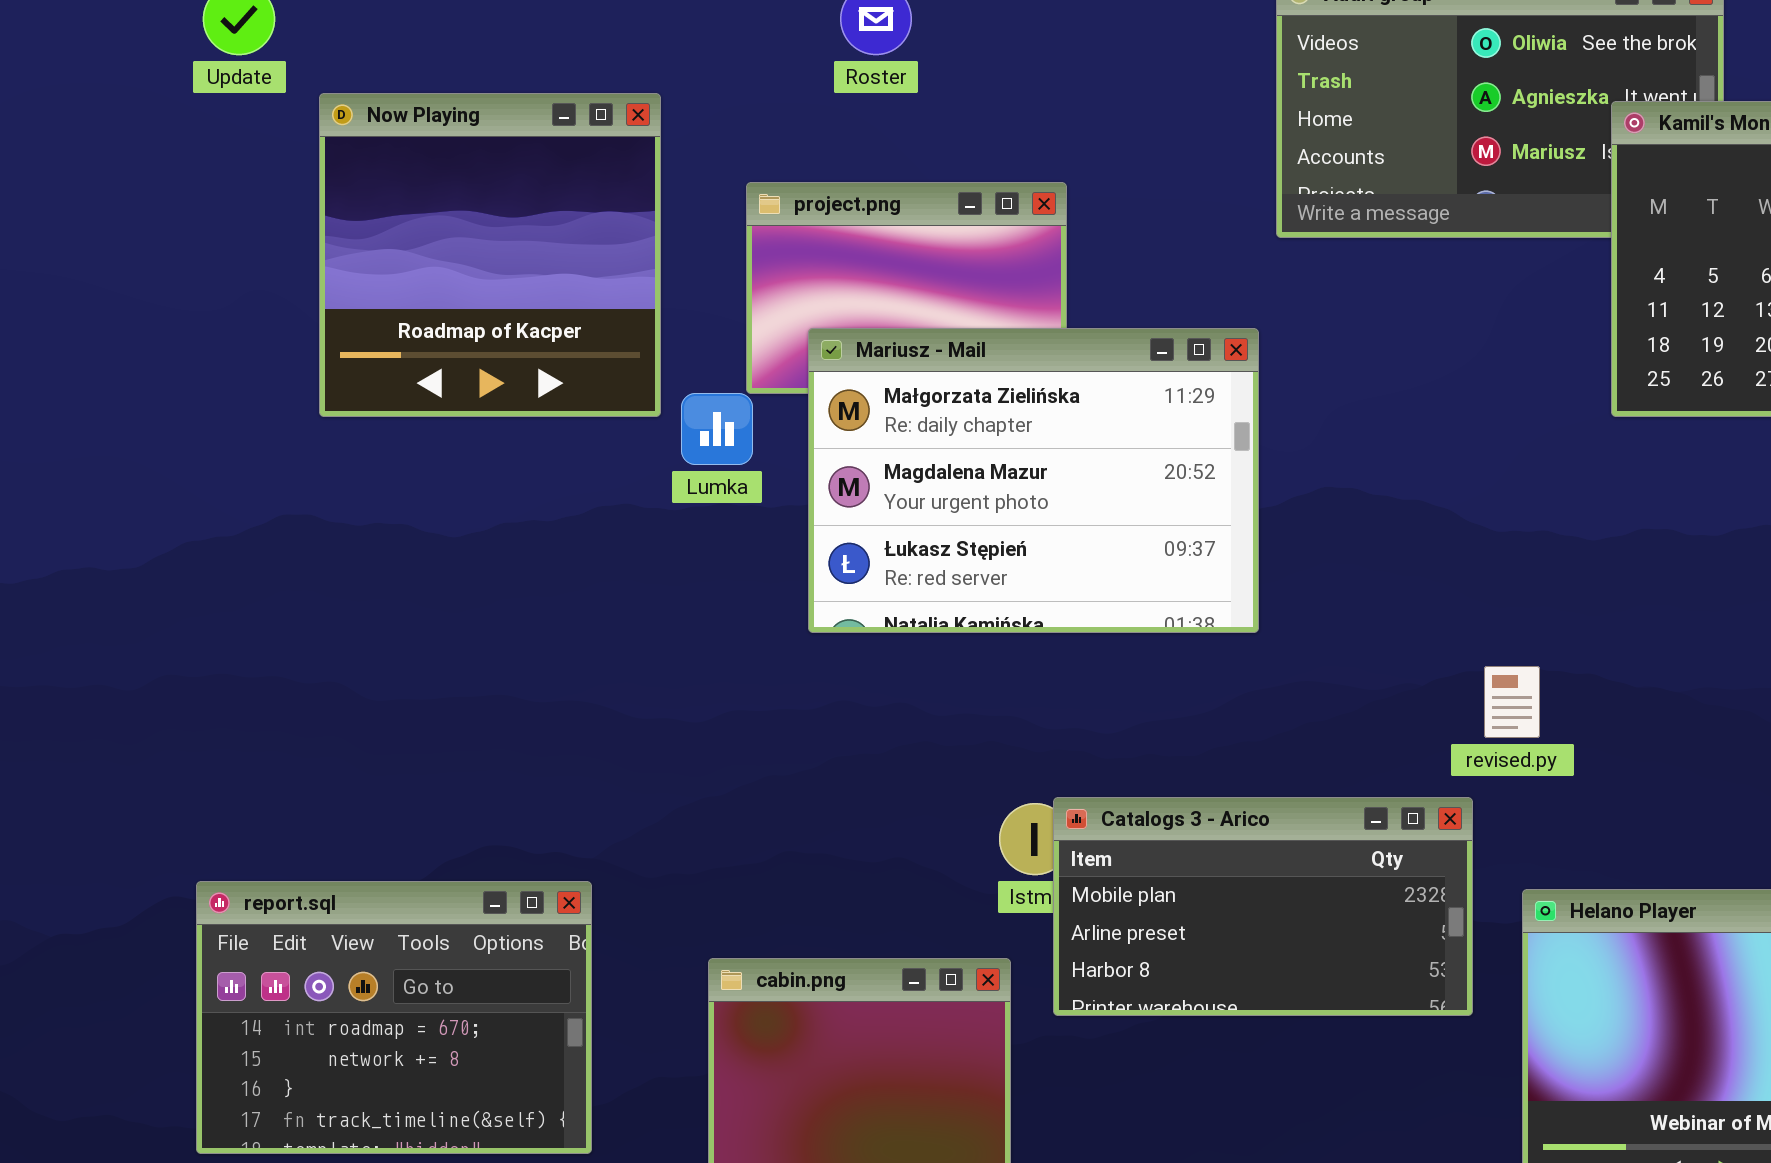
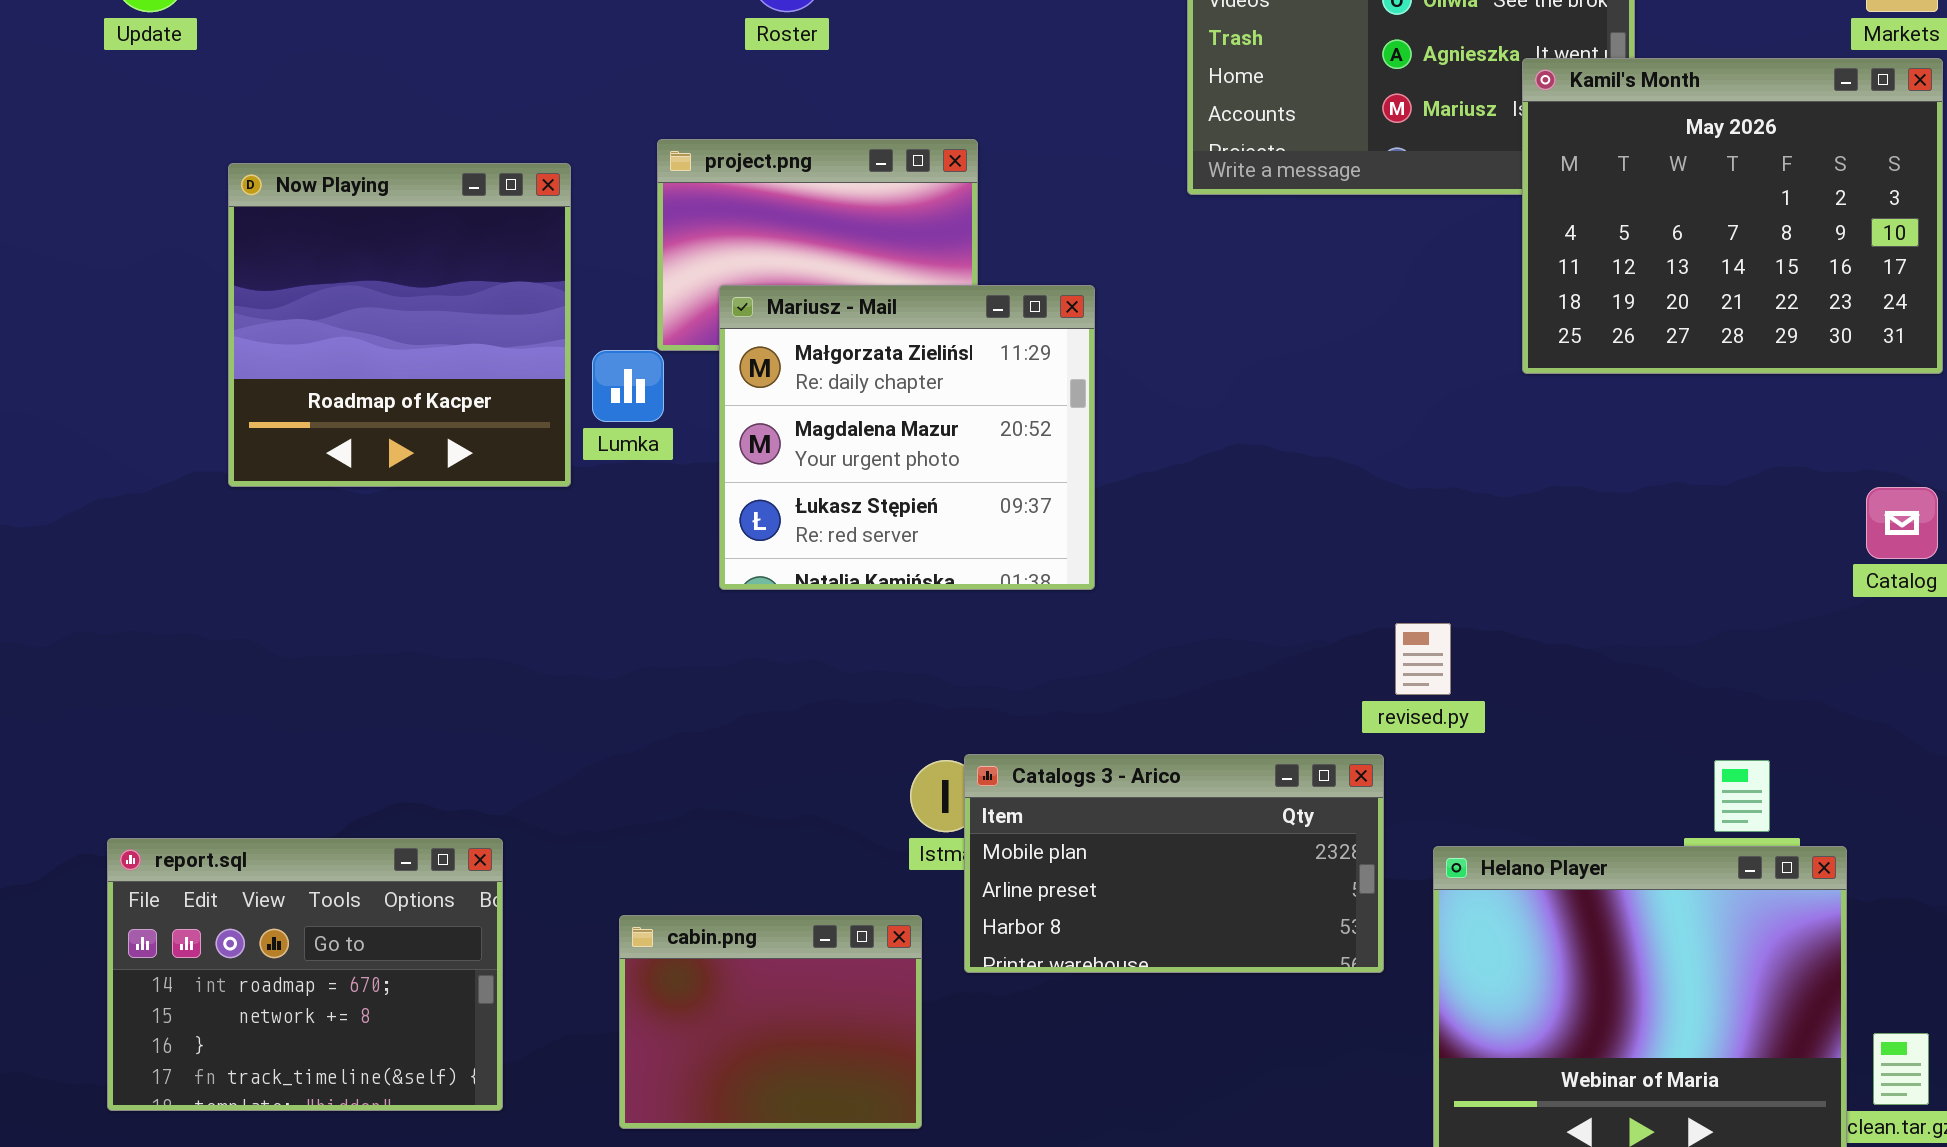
Now Playing: [319,93,661,417] -> [228,163,571,487], moved
Mariusz - Mail: [808,328,1259,633] -> [719,285,1095,590], resized

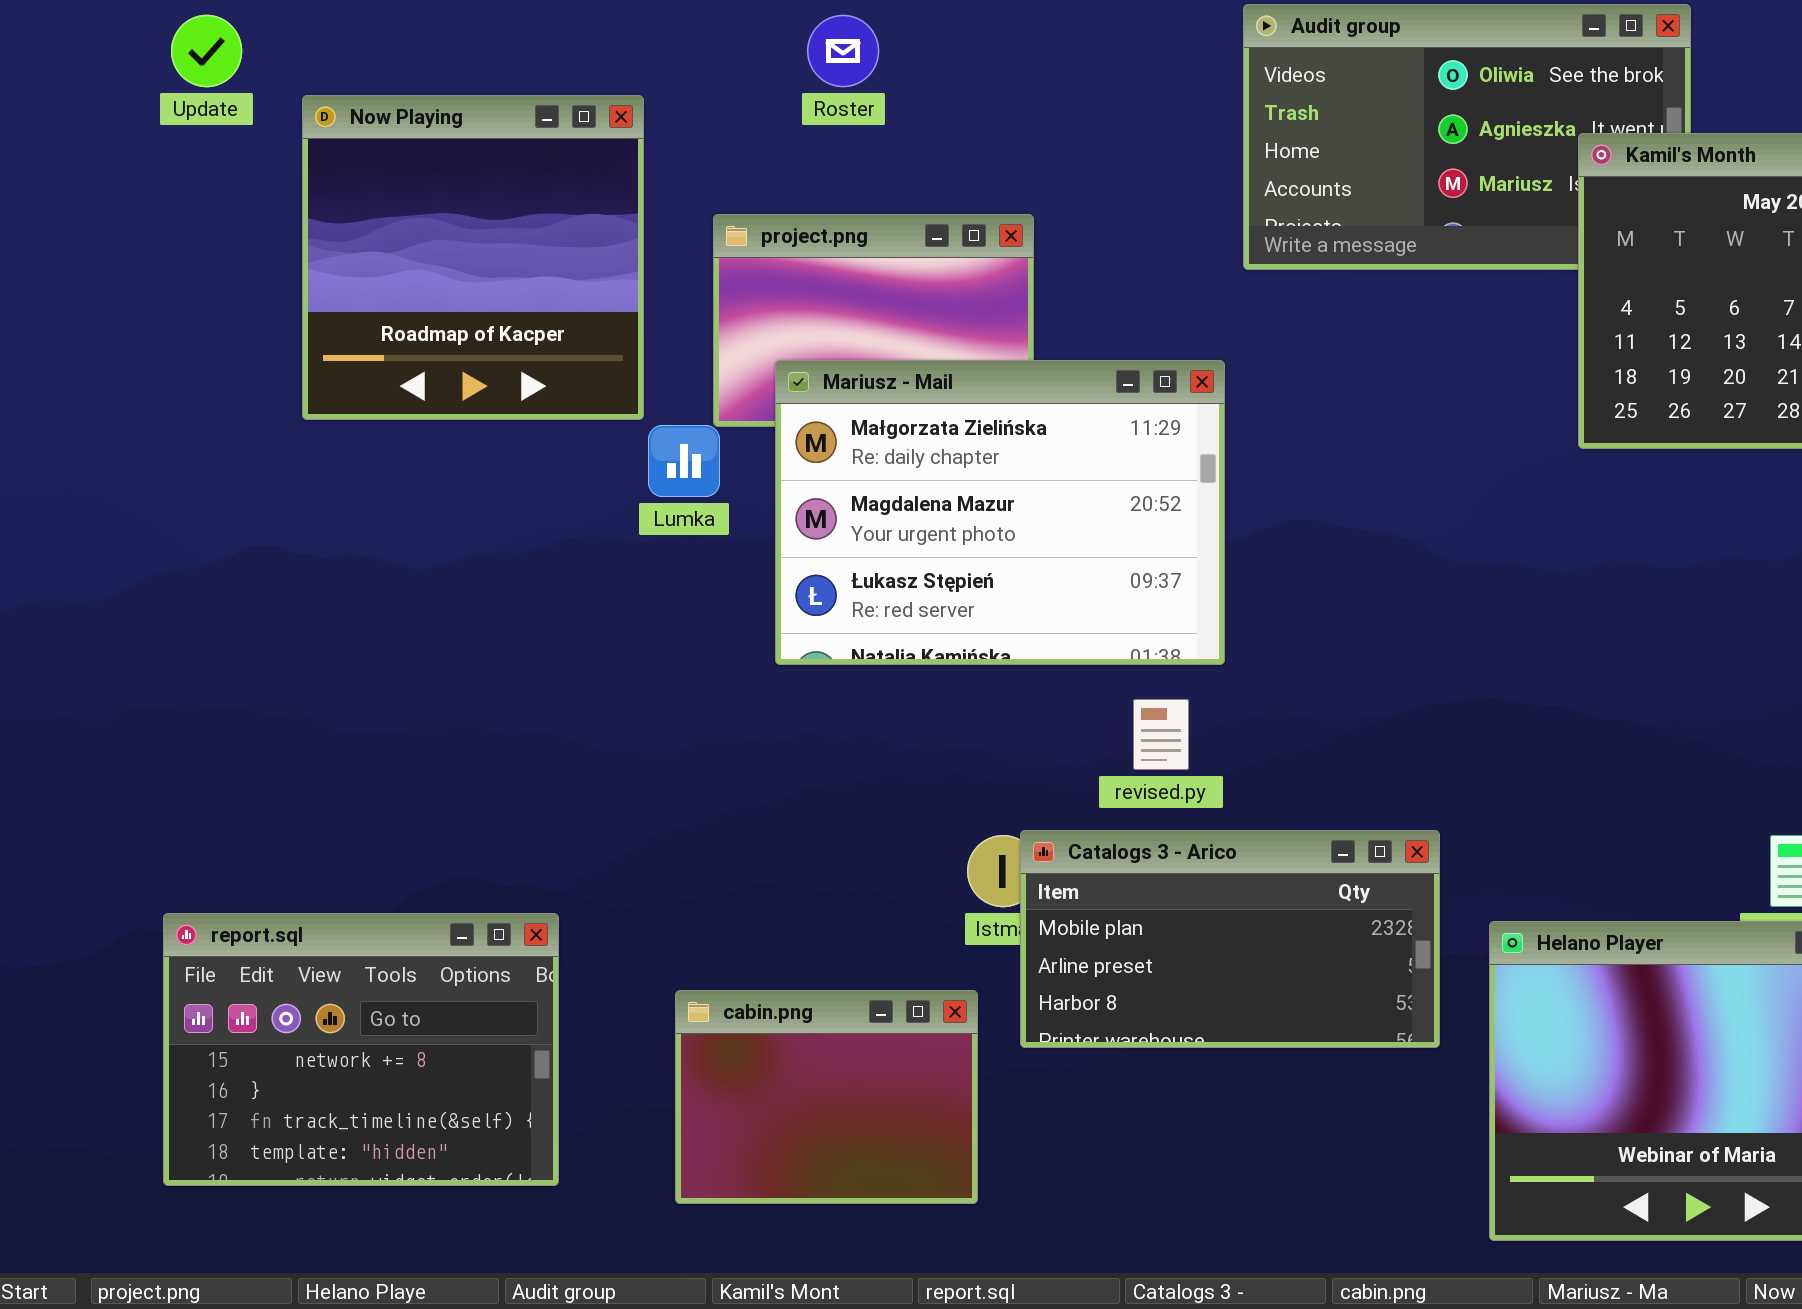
Now Playing: [228,163,571,487] -> [302,95,644,420], moved
Mariusz - Mail: [719,285,1095,590] -> [775,360,1225,665], resized
revised.py: [1395,623,1451,695] -> [1133,699,1189,770], moved
report.sql: [107,838,503,1111] -> [163,913,559,1186], scrolled down 1 row

